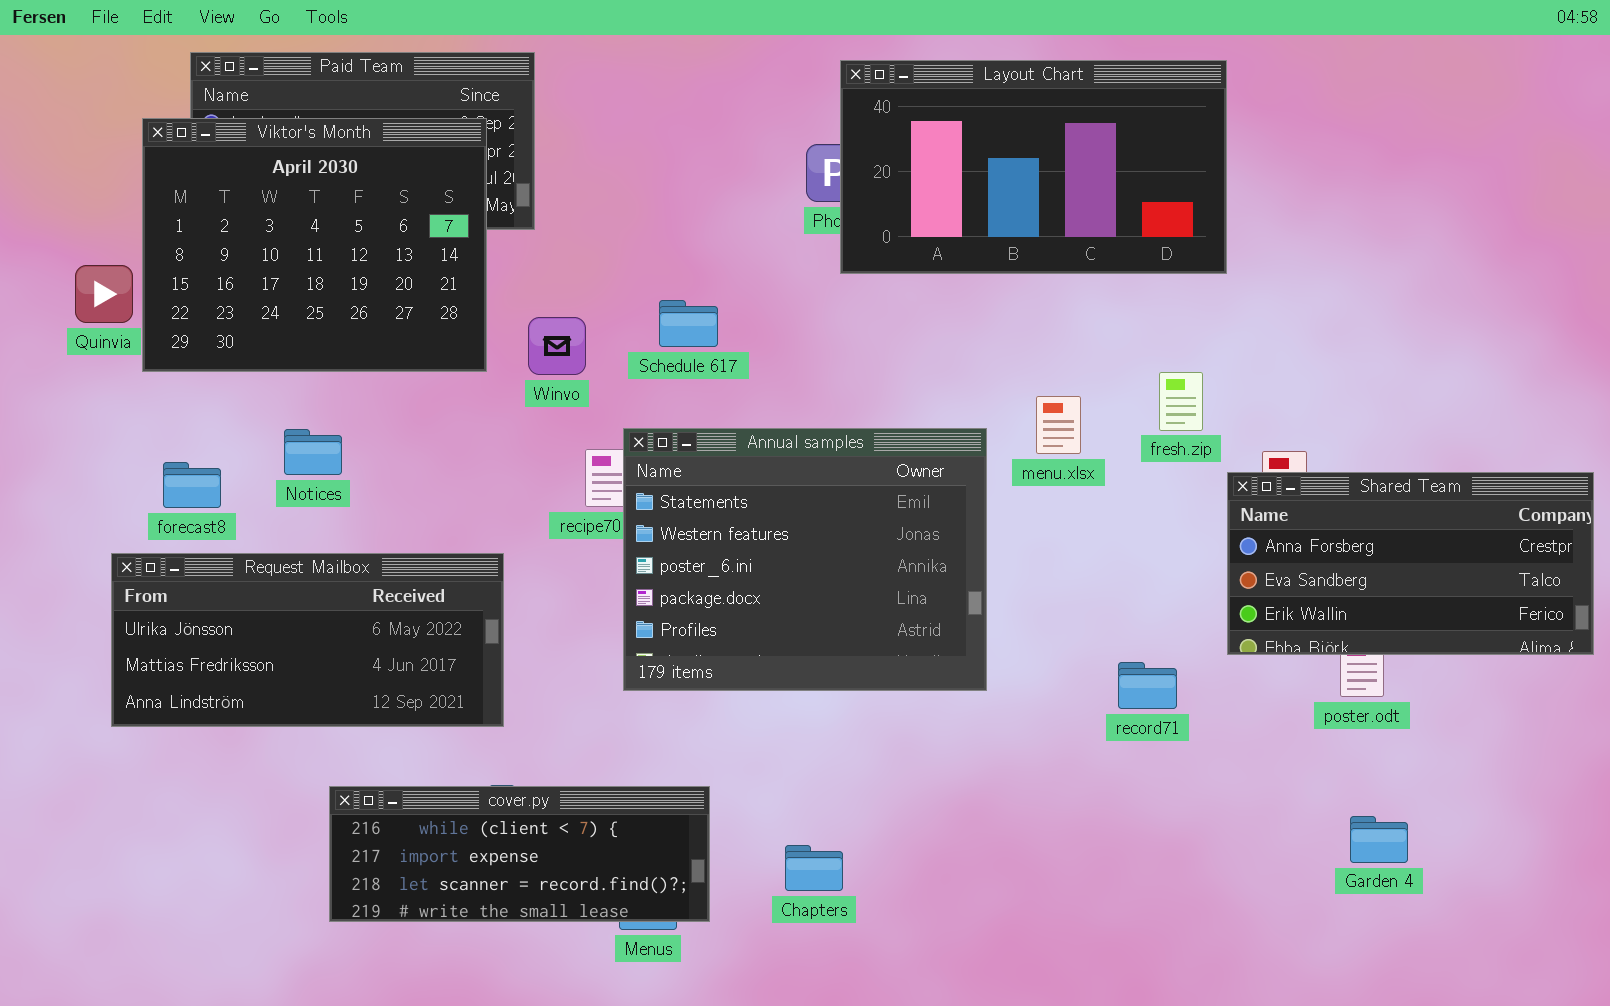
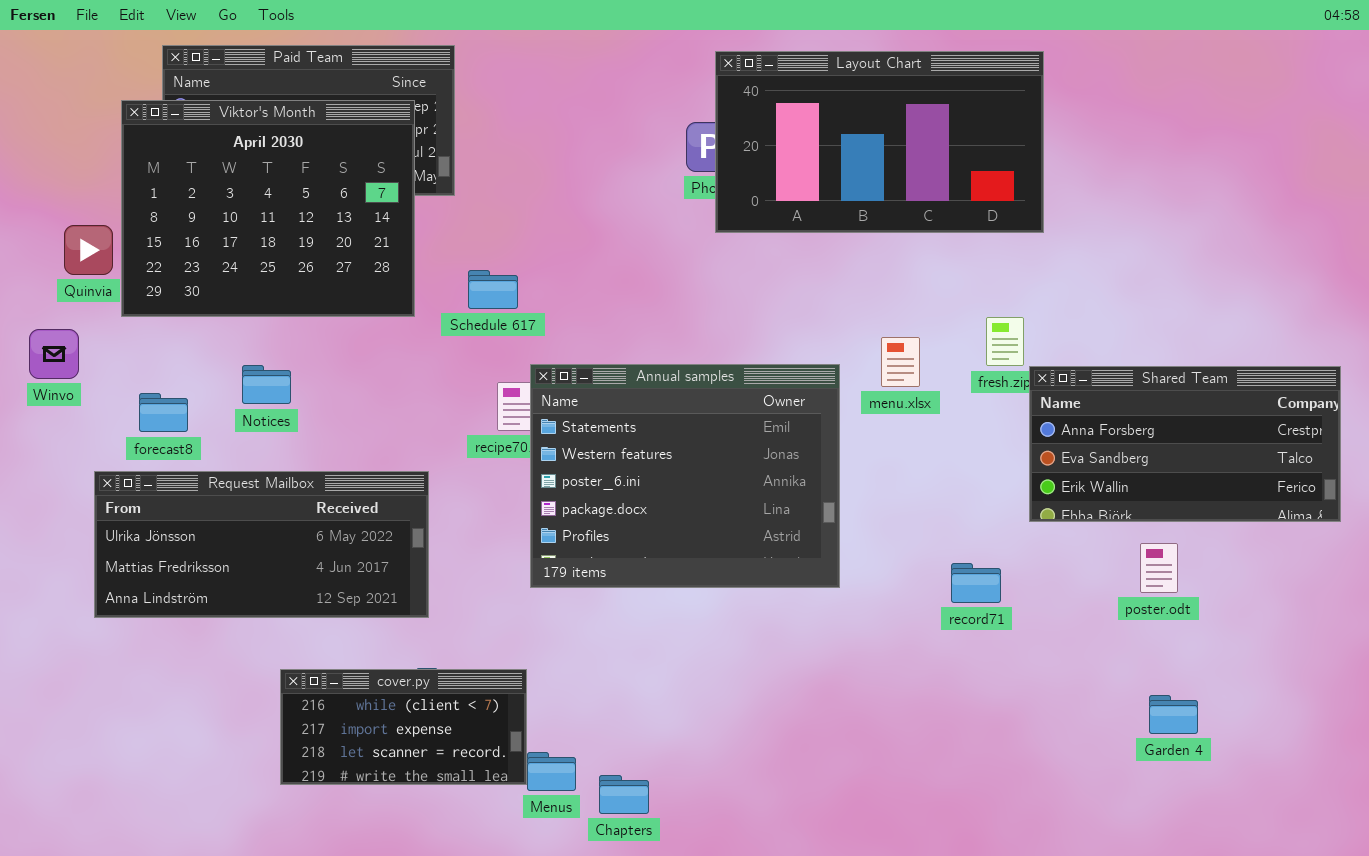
Schedule 617: [659,300,718,347] -> [468,270,518,309], moved
Winvo: [528,317,586,375] -> [29,329,79,379], moved
Shared Team: [1227,472,1594,655] -> [1029,366,1341,522], moved
cover.py: [329,786,710,922] -> [280,669,527,785], resized
Chapters: [785,845,843,891] -> [599,775,649,814], moved

